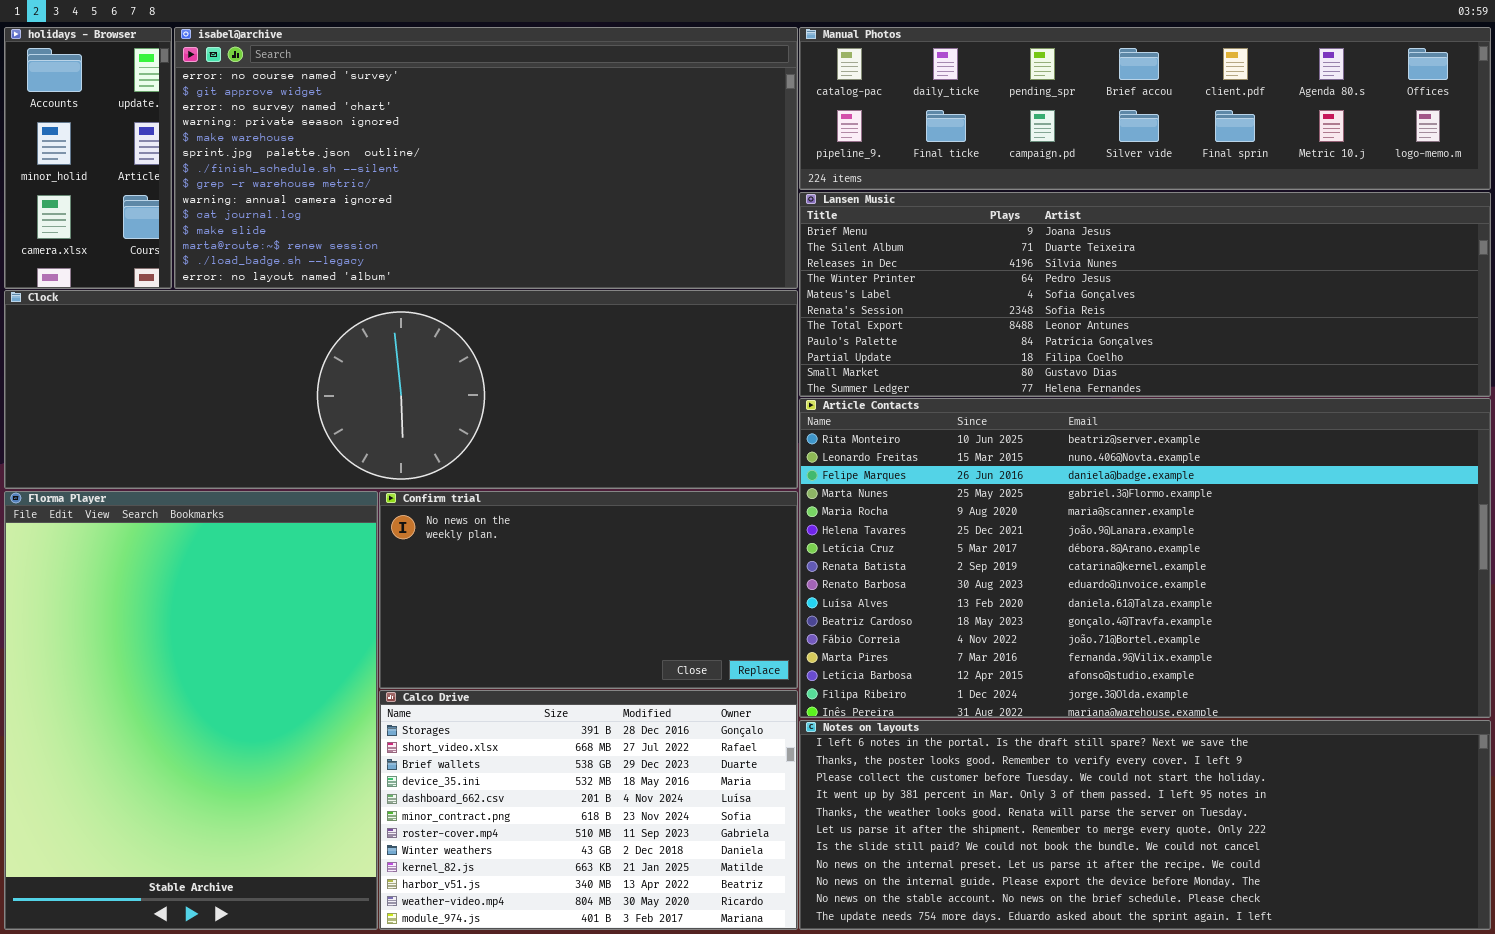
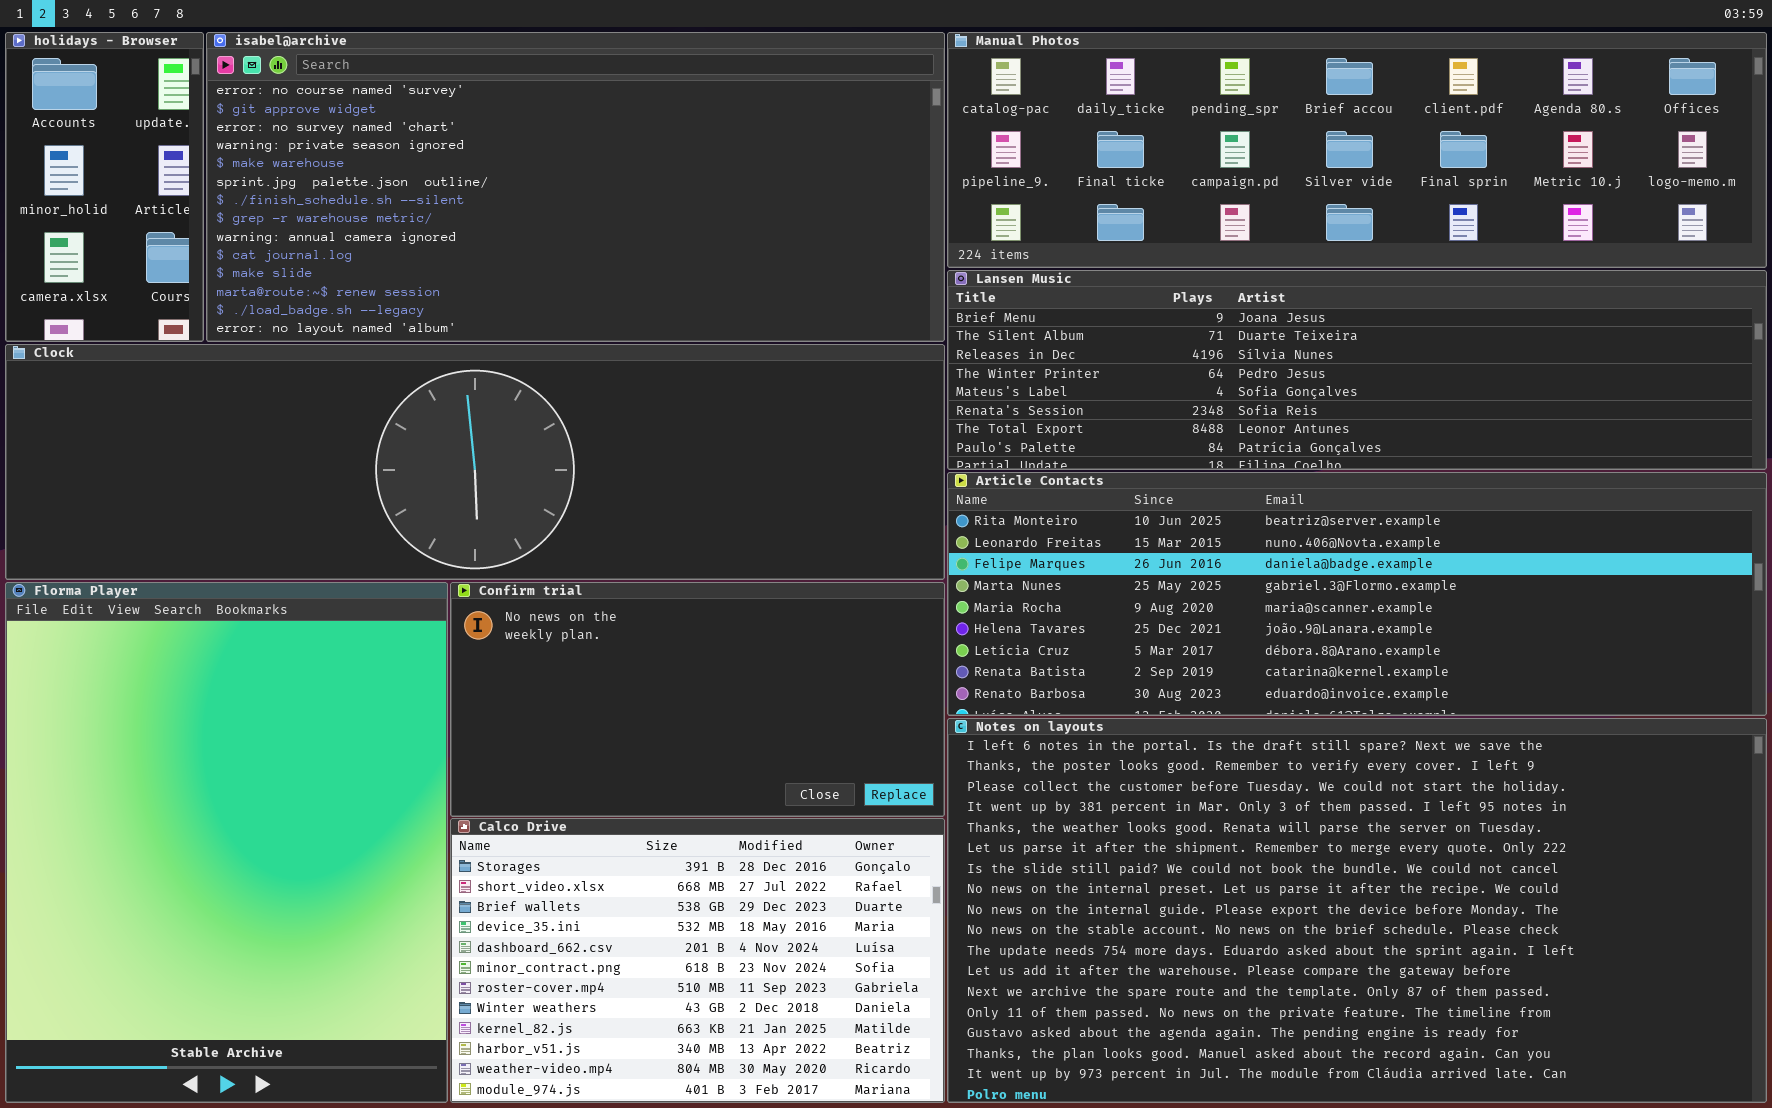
Manual Photos: [799,27,1491,190] -> [947,32,1767,268], resized
Lansen Music: [799,192,1491,397] -> [947,270,1767,470], resized
Article Contacts: [799,398,1491,718] -> [947,472,1767,716], resized
Notes on layouts: [799,720,1491,930] -> [947,718,1767,1103], resized

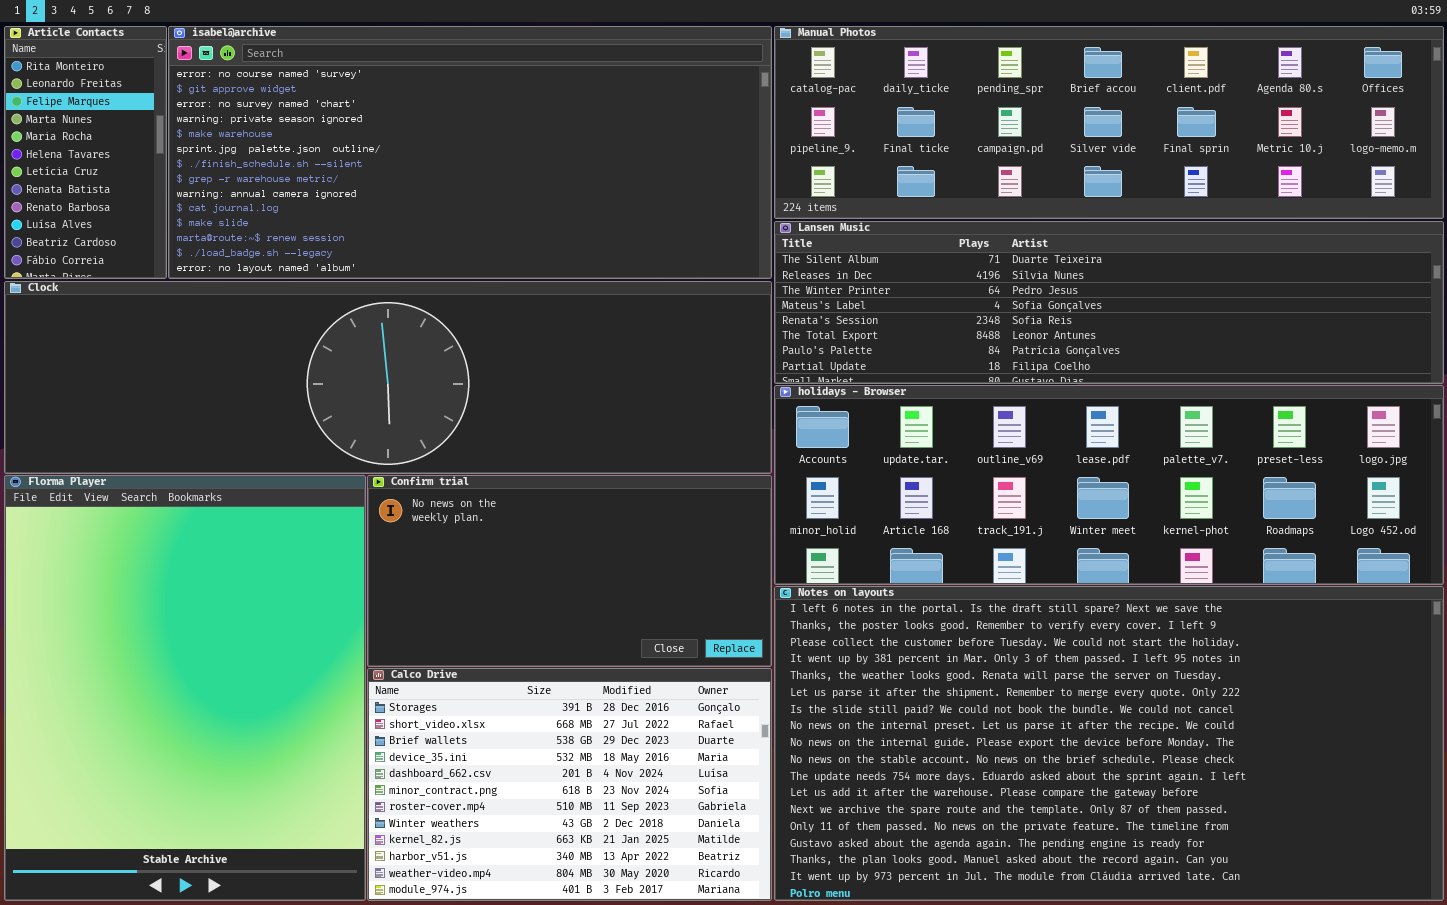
holidays - Browser: [5,32,204,342] -> [774,385,1444,585], moved, resized
Lansen Music: [947,270,1767,470] -> [774,221,1444,384], scrolled down 1 row
Article Contacts: [947,472,1767,716] -> [4,26,167,279], moved, resized

